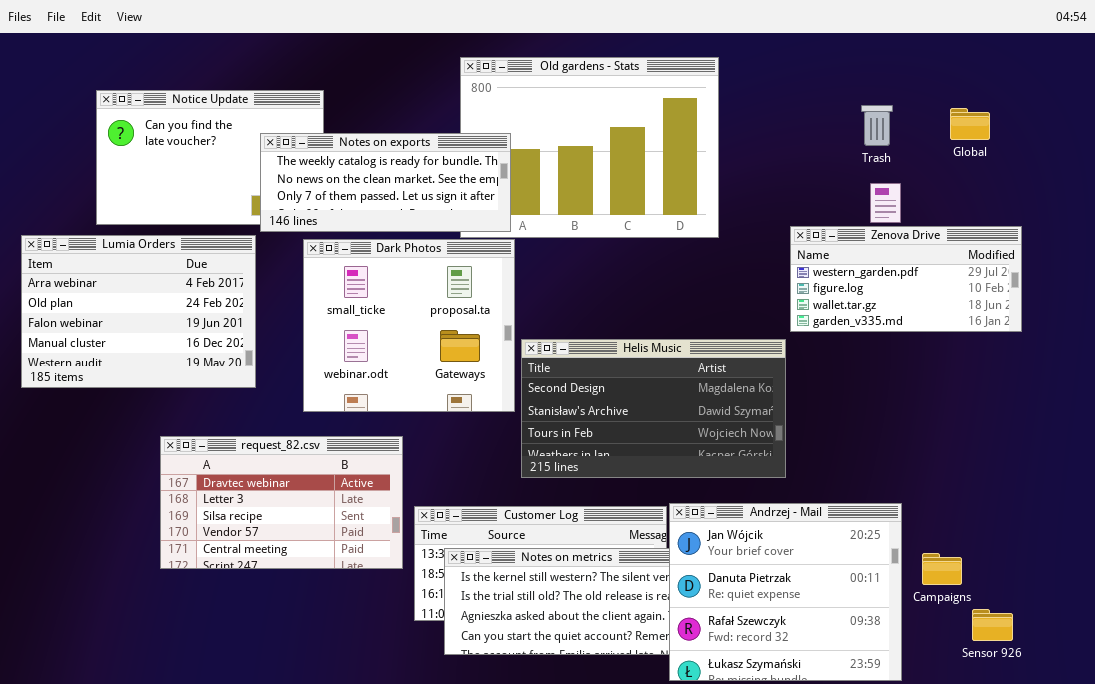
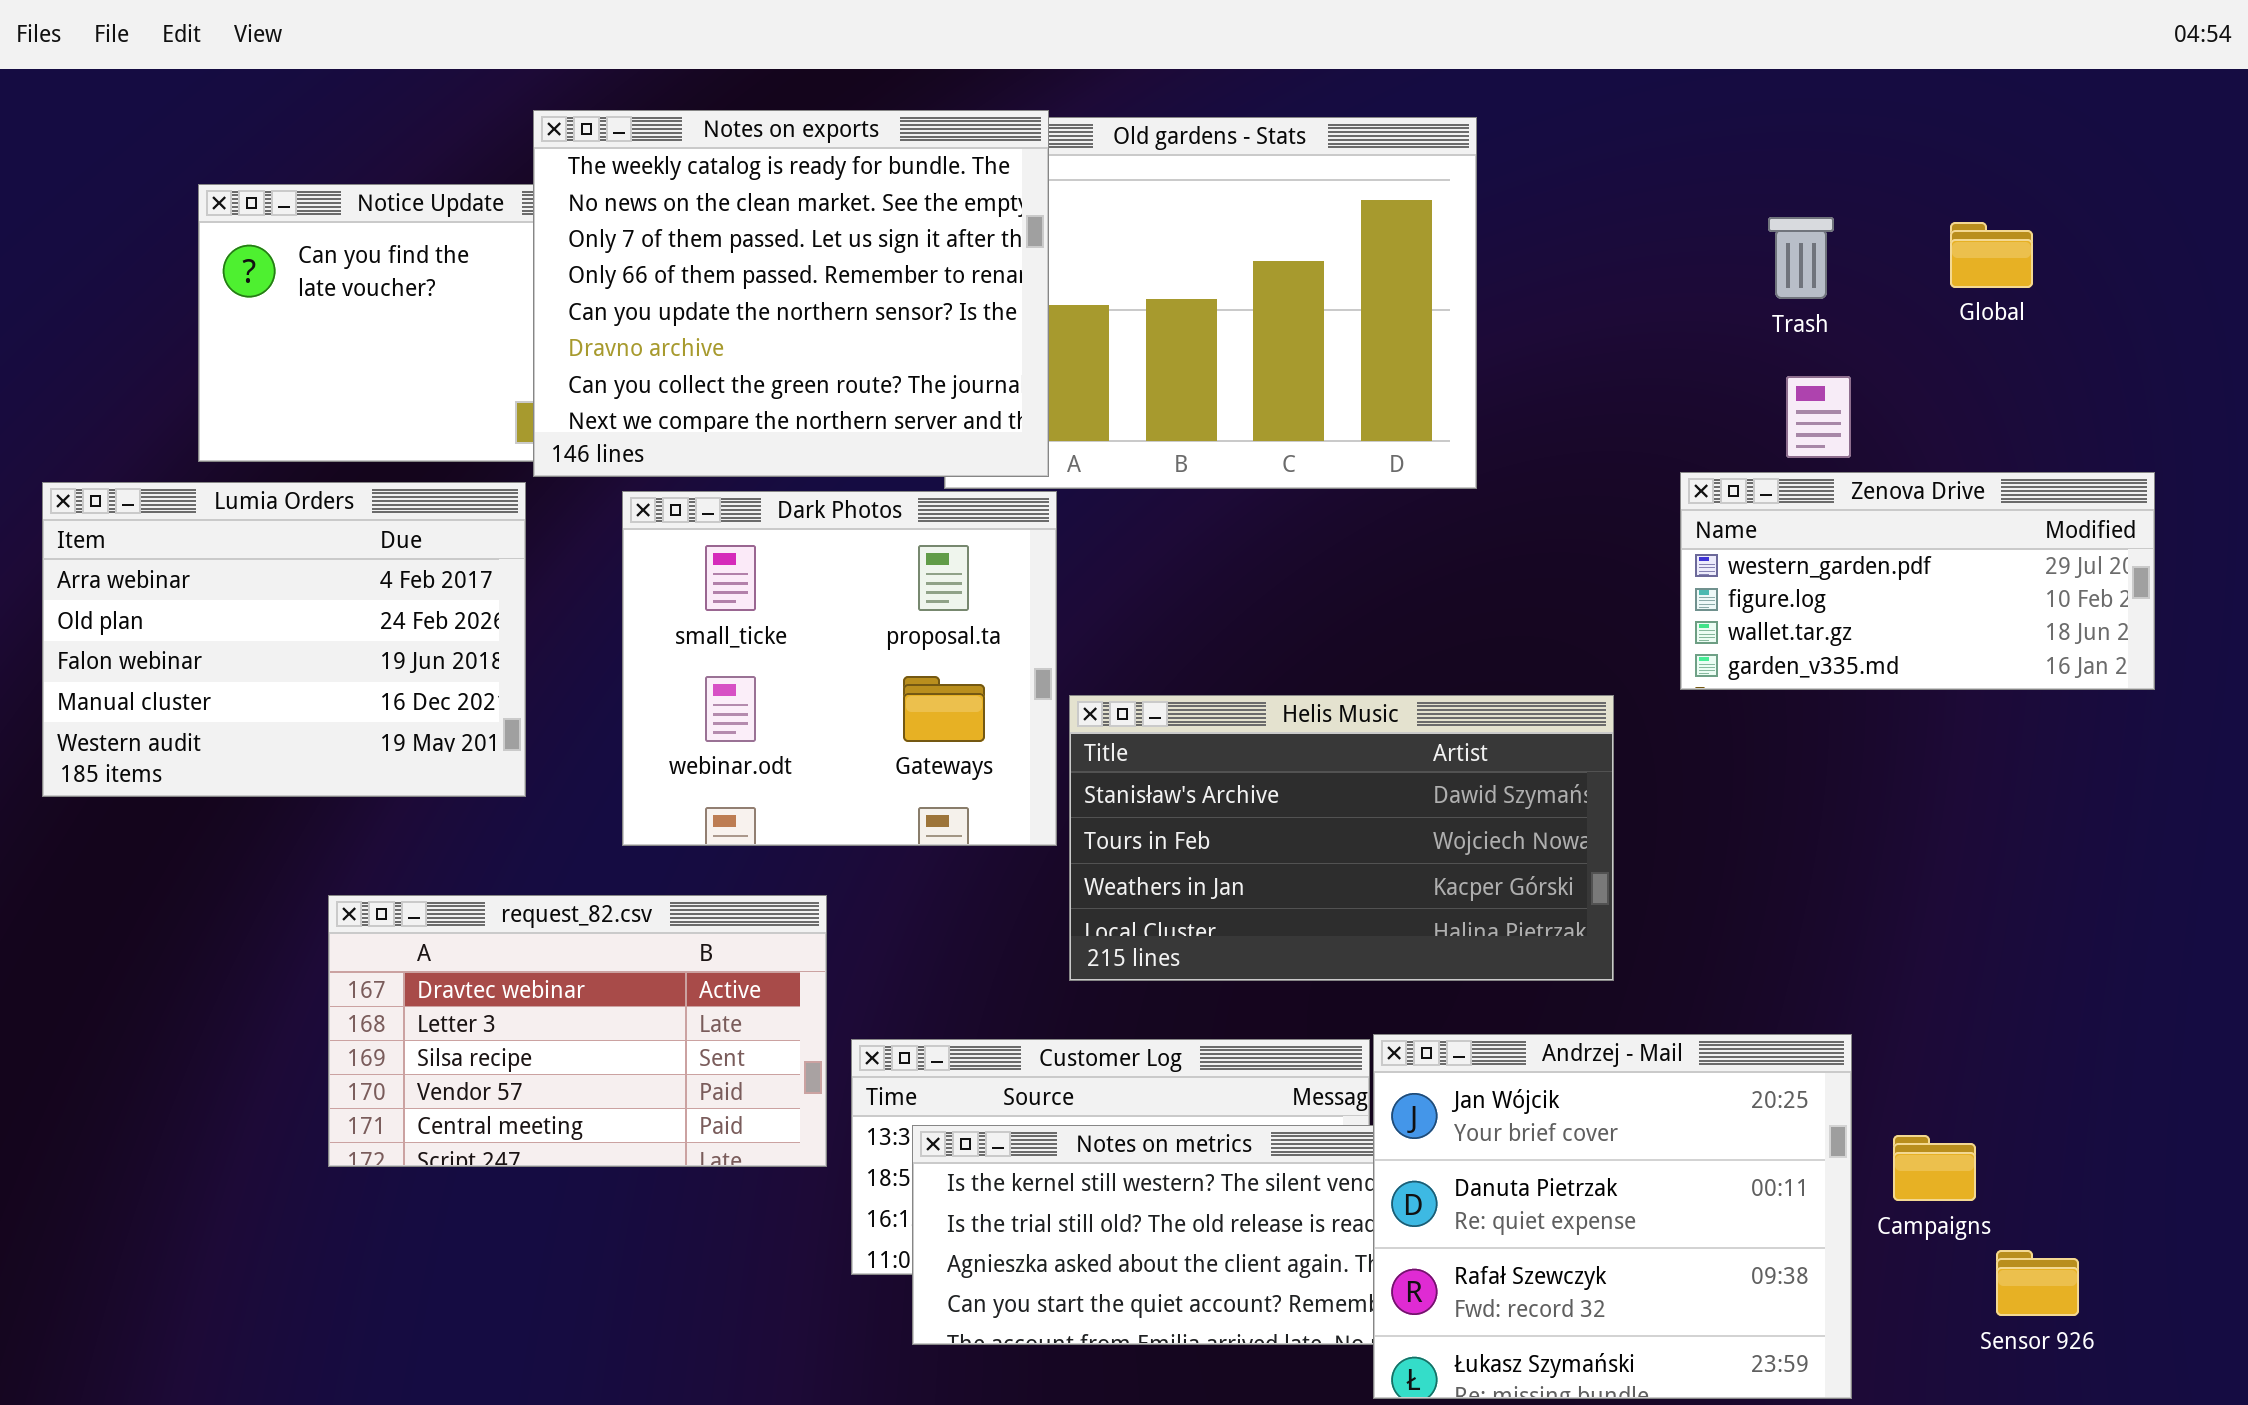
Notes on exports: [260,133,511,232] -> [533,110,1049,477], resized
Zenova Drive: [790,226,1022,332] -> [1680,472,2155,690], moved
Helis Music: [521,339,786,478] -> [1069,695,1614,981], scrolled down 1 row

